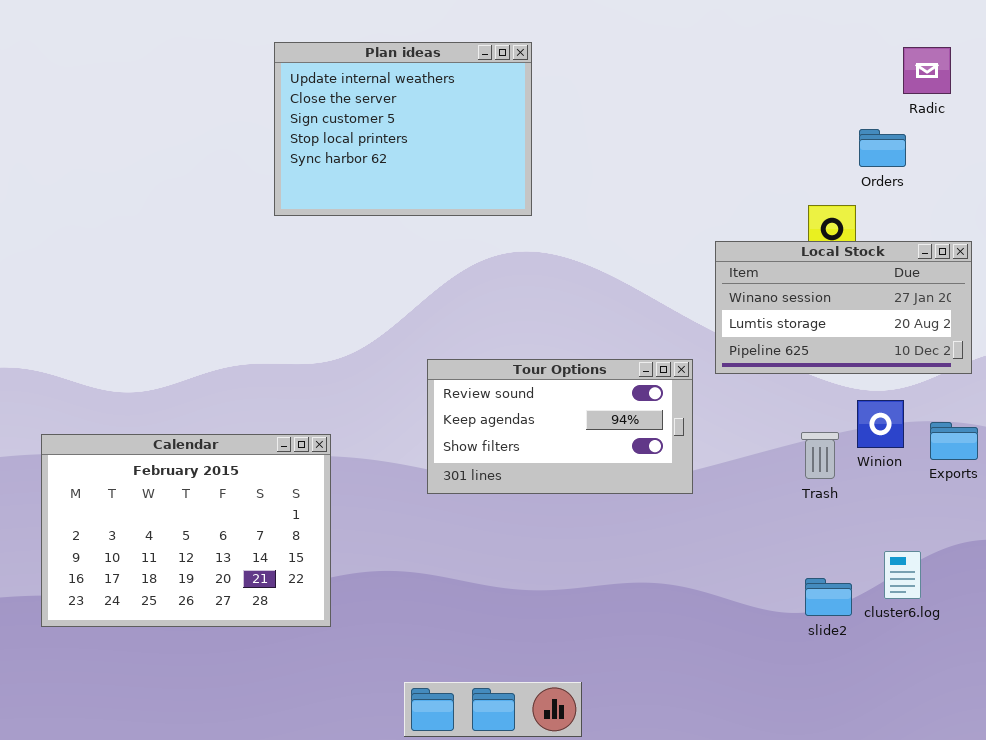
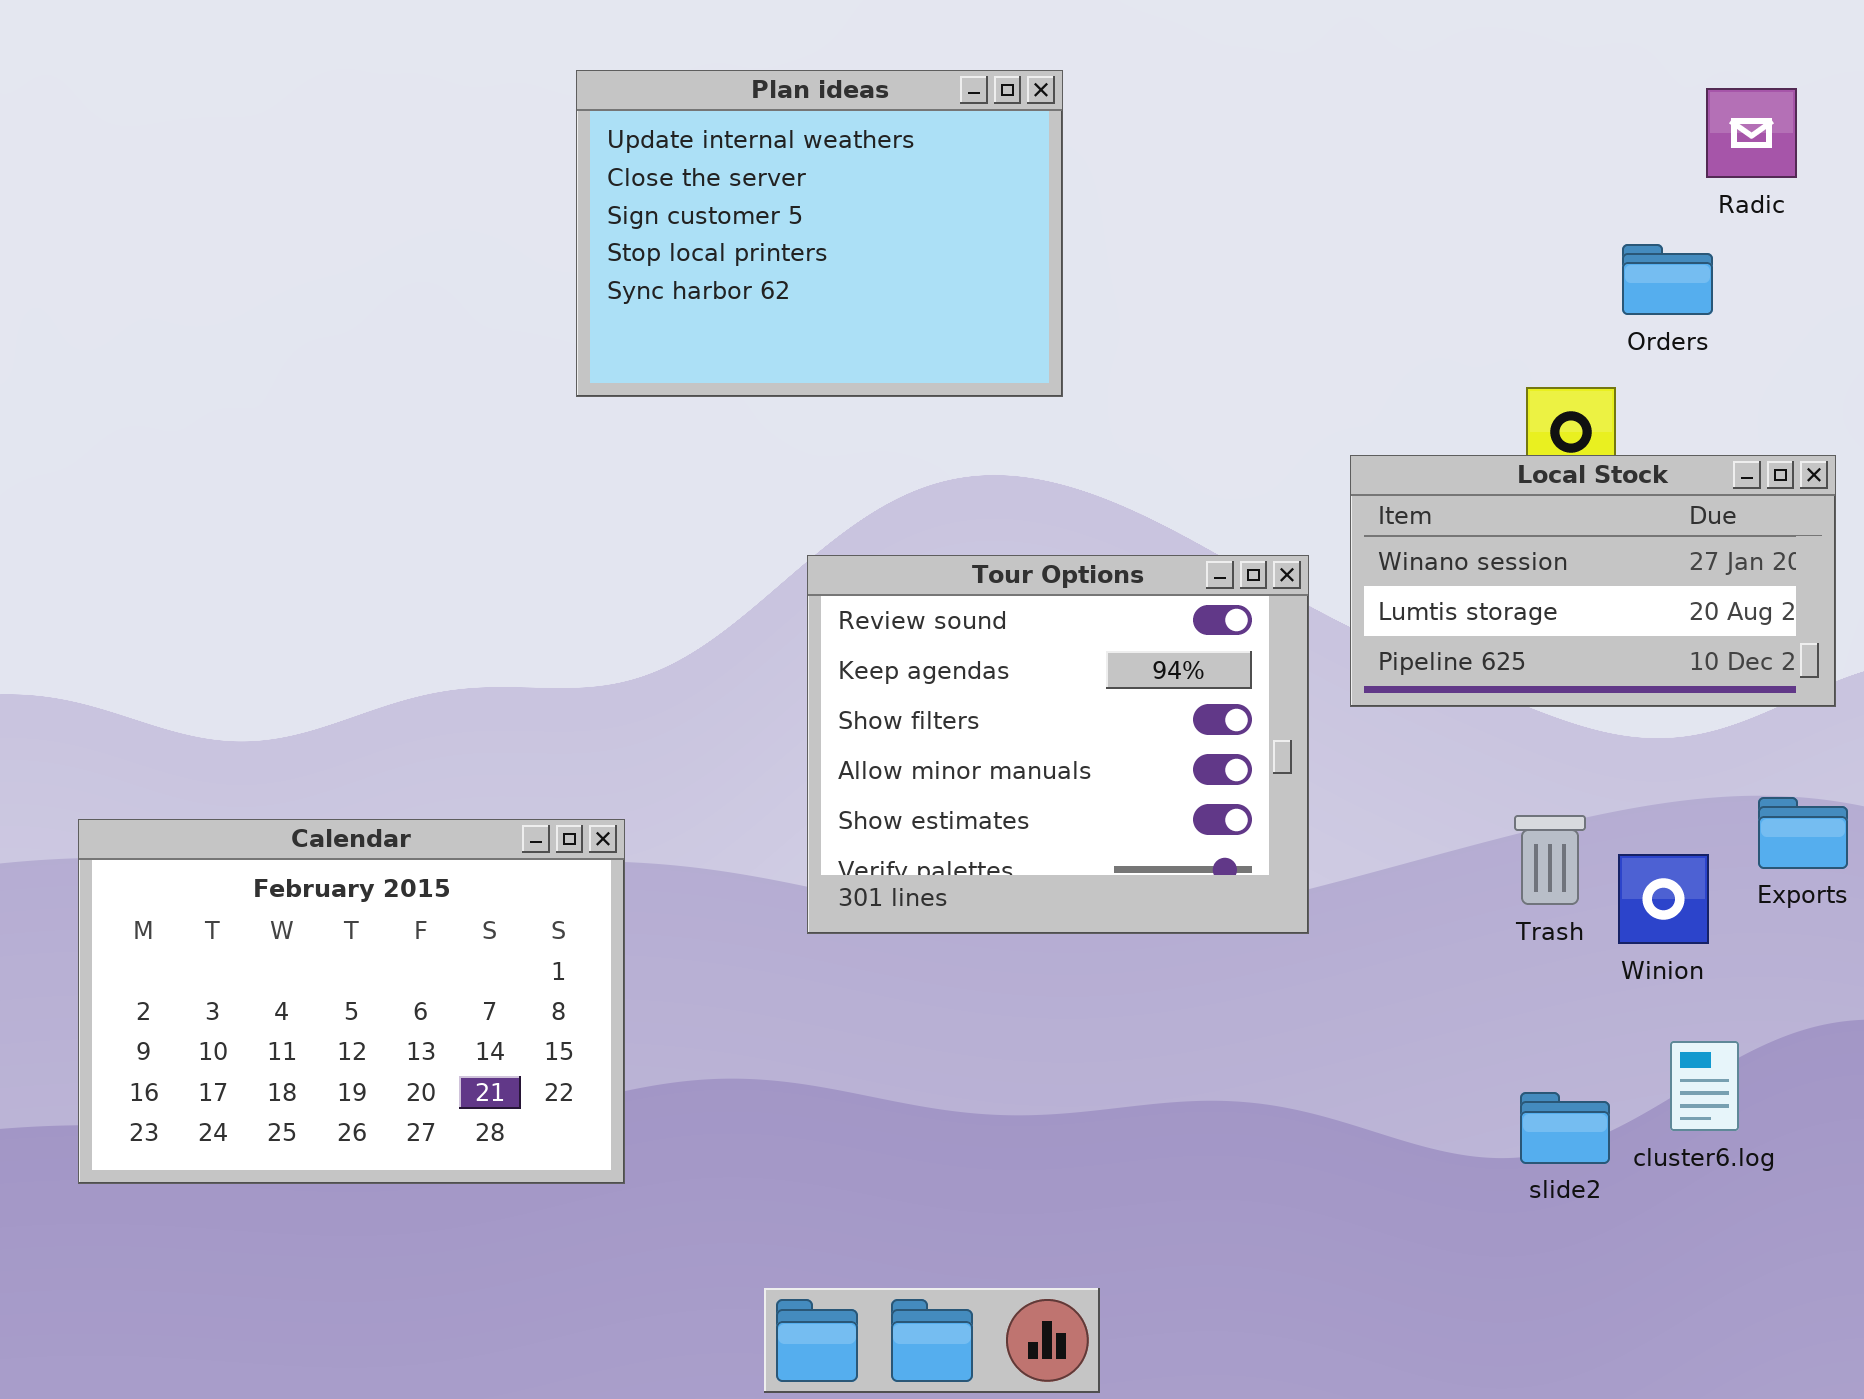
Plan ideas: [274,42,532,216] -> [576,70,1063,397], moved
Tour Options: [427,359,693,494] -> [807,555,1309,934], resized
Winion: [857,400,904,448] -> [1618,854,1709,944], moved

